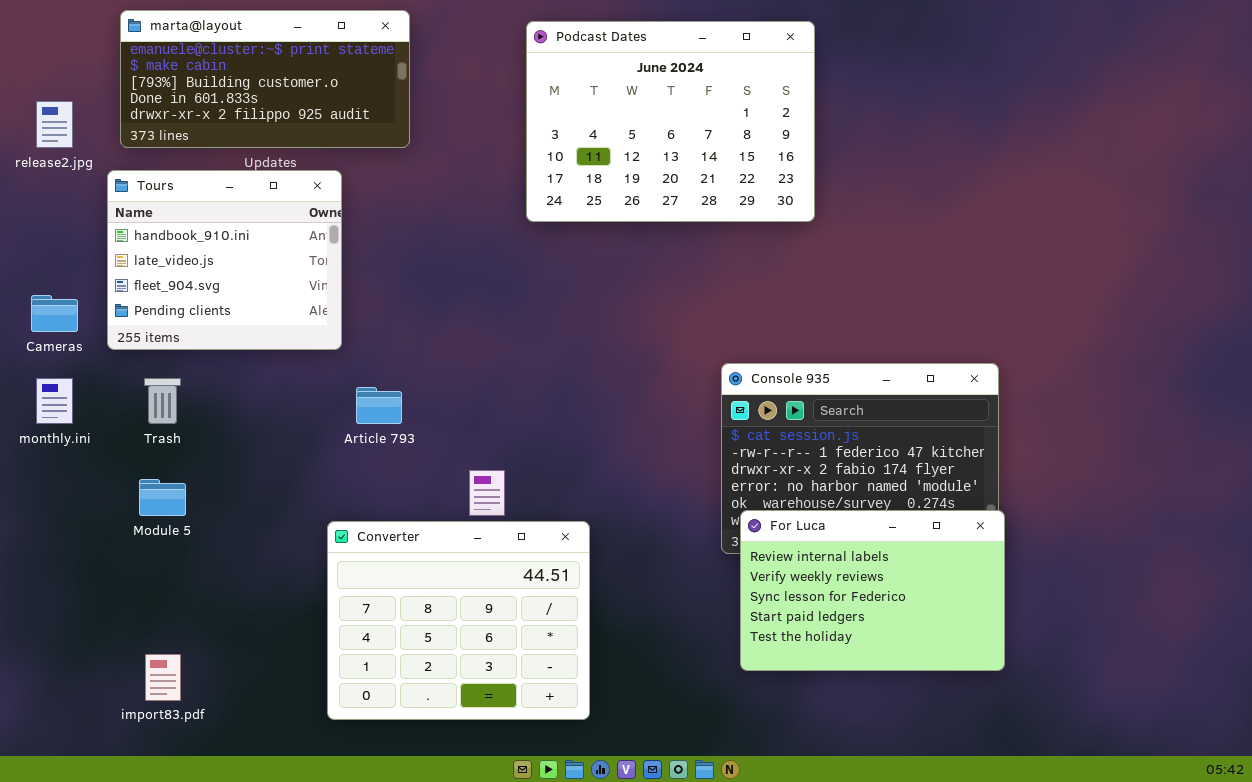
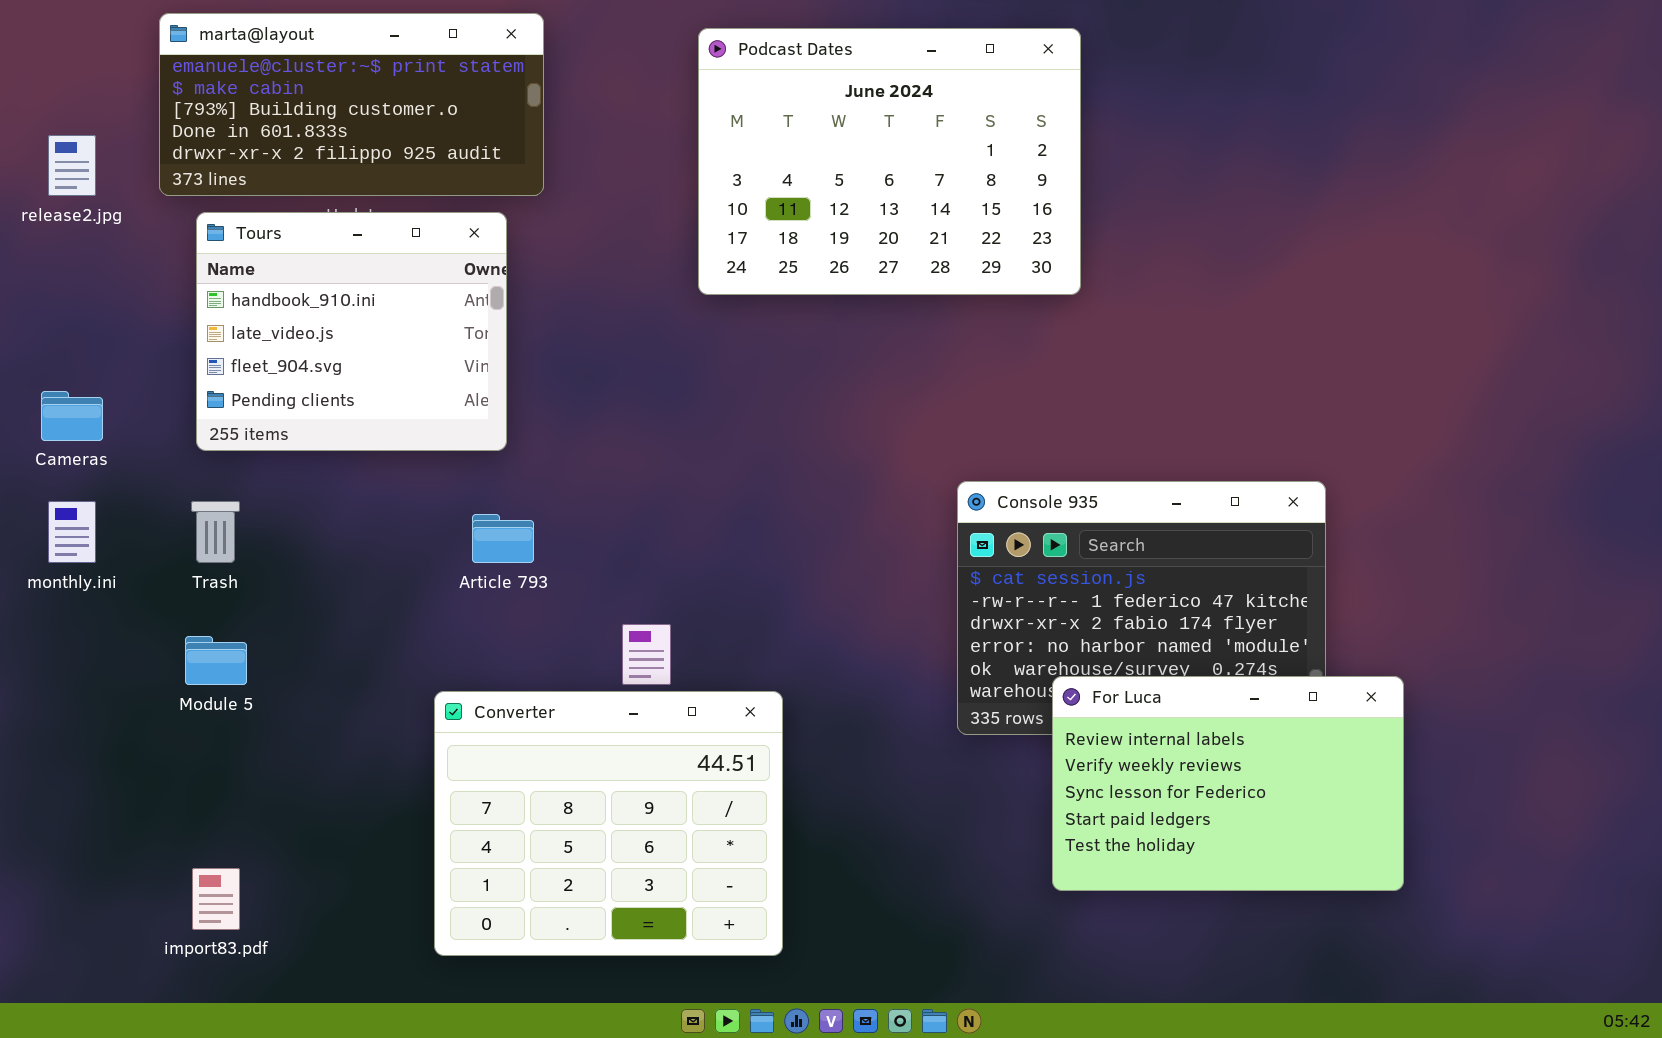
Tours: [107,170,342,350] -> [196,212,507,451], moved
For Luca: [740,510,1005,671] -> [1052,676,1404,891], moved

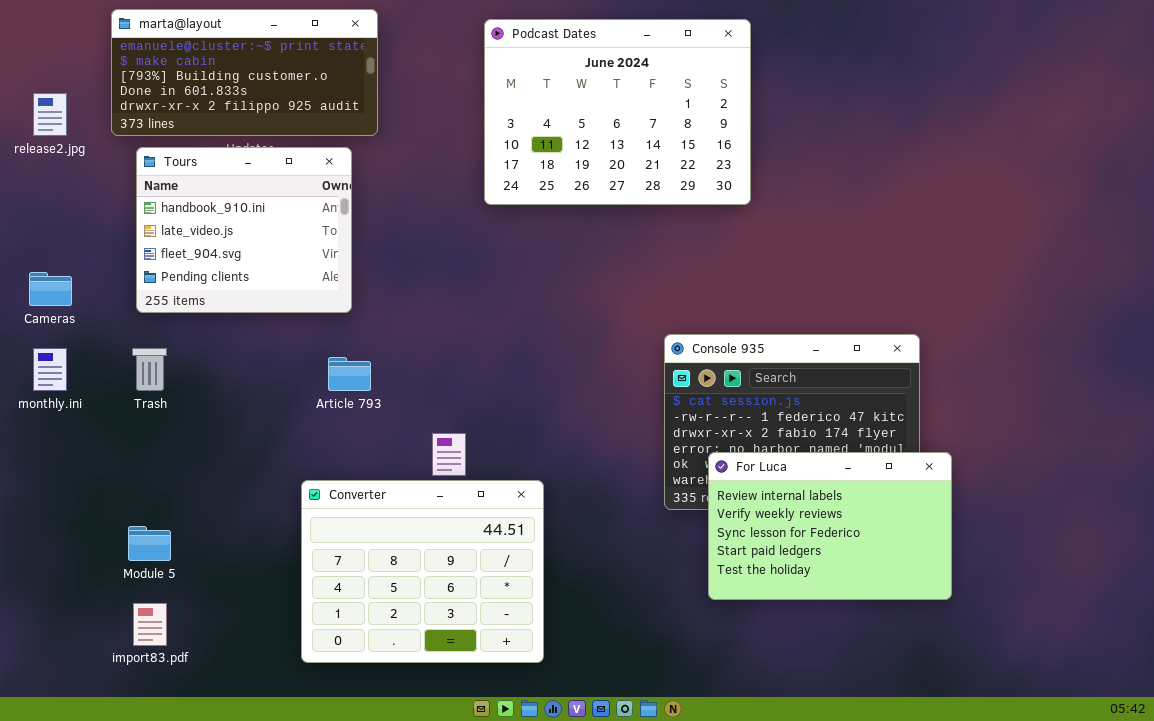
Module 5: [185,636,247,685] -> [128,526,171,561], moved
For Luca: [1052,676,1404,891] -> [708,452,952,600], moved

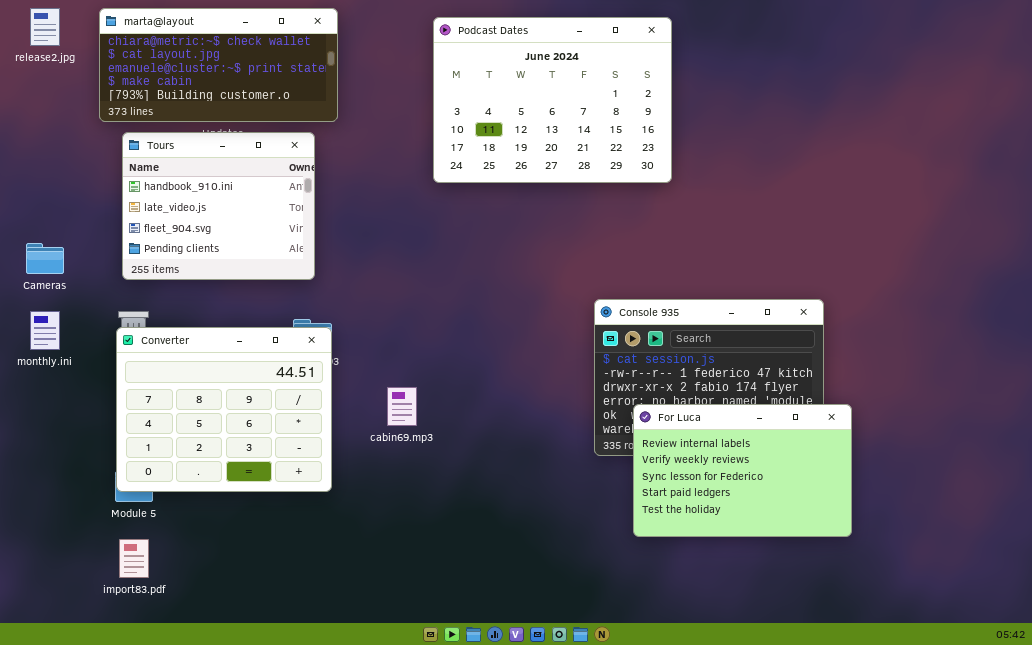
marta@layout: [111,9,378,136] -> [99,8,338,122], scrolled up 2 rows
release2.jpg: [33,93,67,136] -> [30,8,60,46], moved
Converter: [301,480,544,663] -> [116,327,332,492], moved

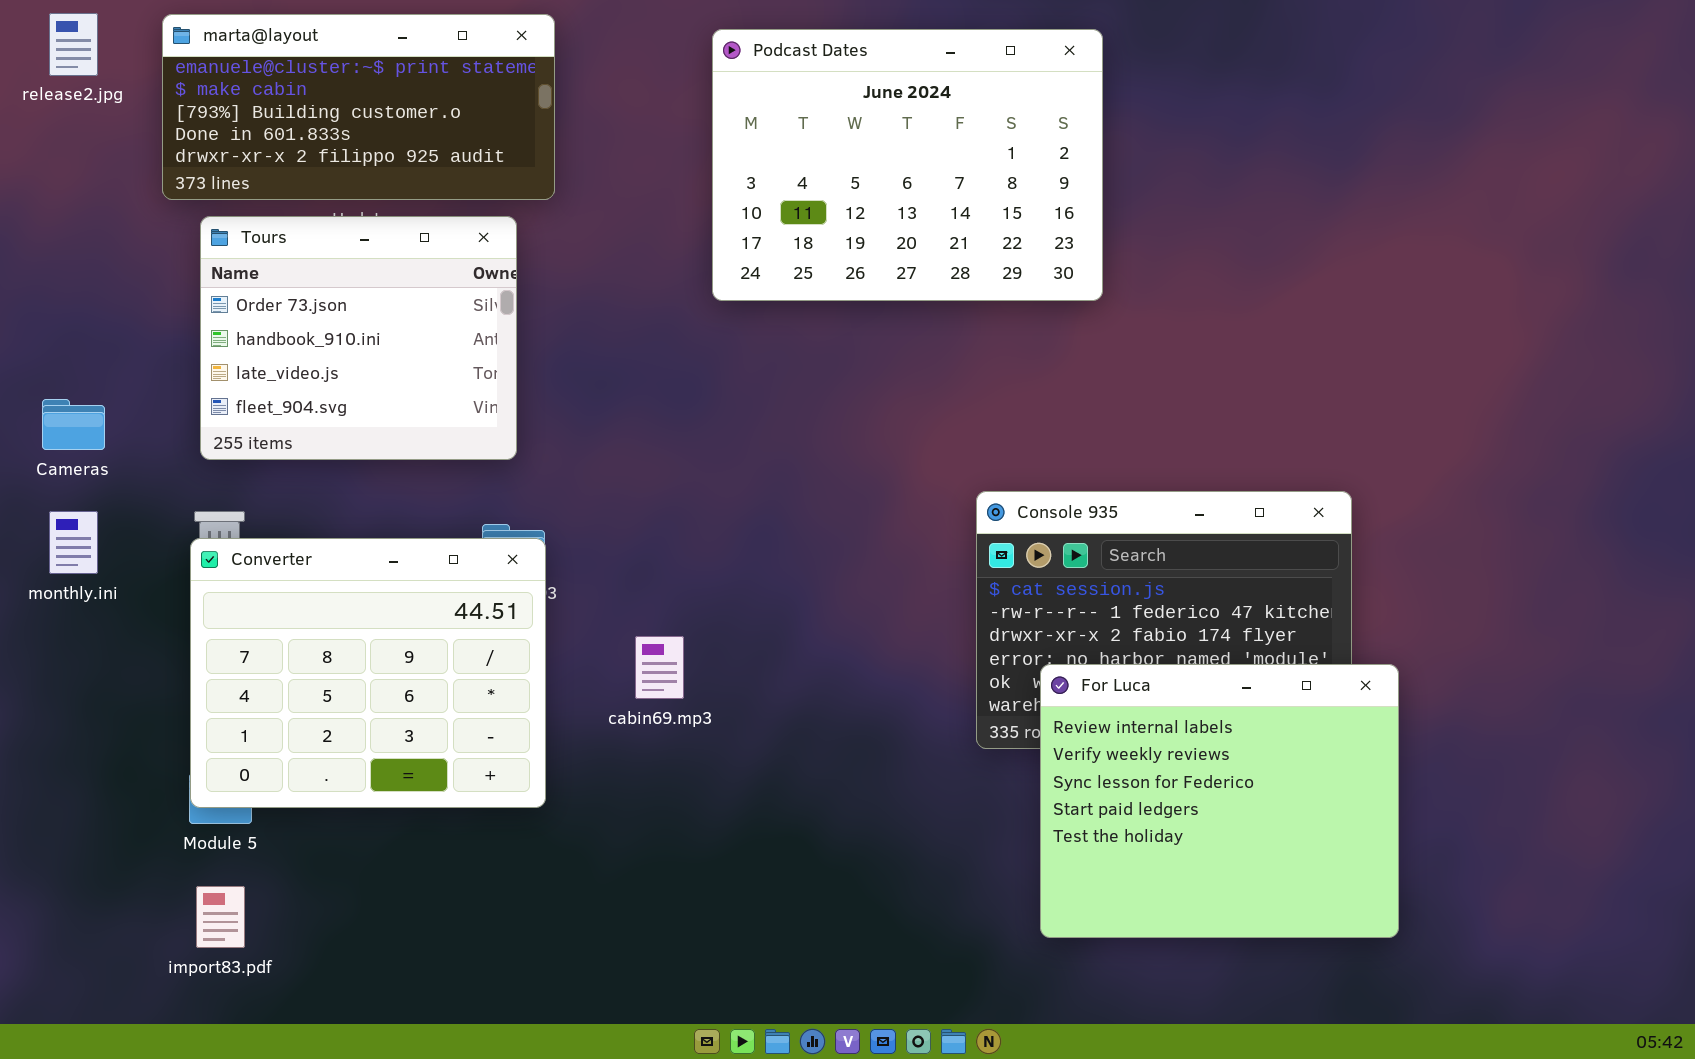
marta@layout: [99,8,338,122] -> [162,14,555,200], scrolled down 2 rows
Tours: [122,132,315,280] -> [200,216,517,460], scrolled up 1 row
For Luca: [633,404,852,537] -> [1040,664,1399,938], resized

